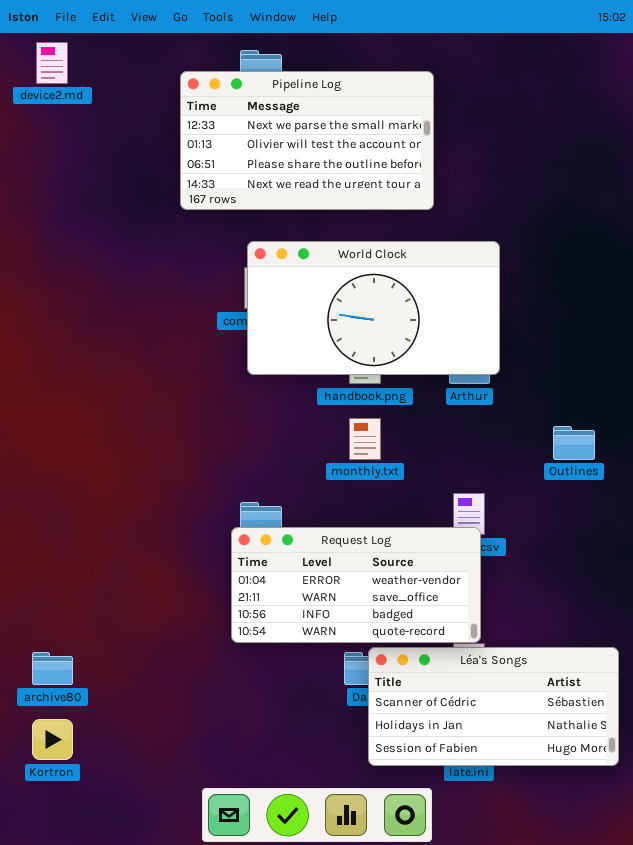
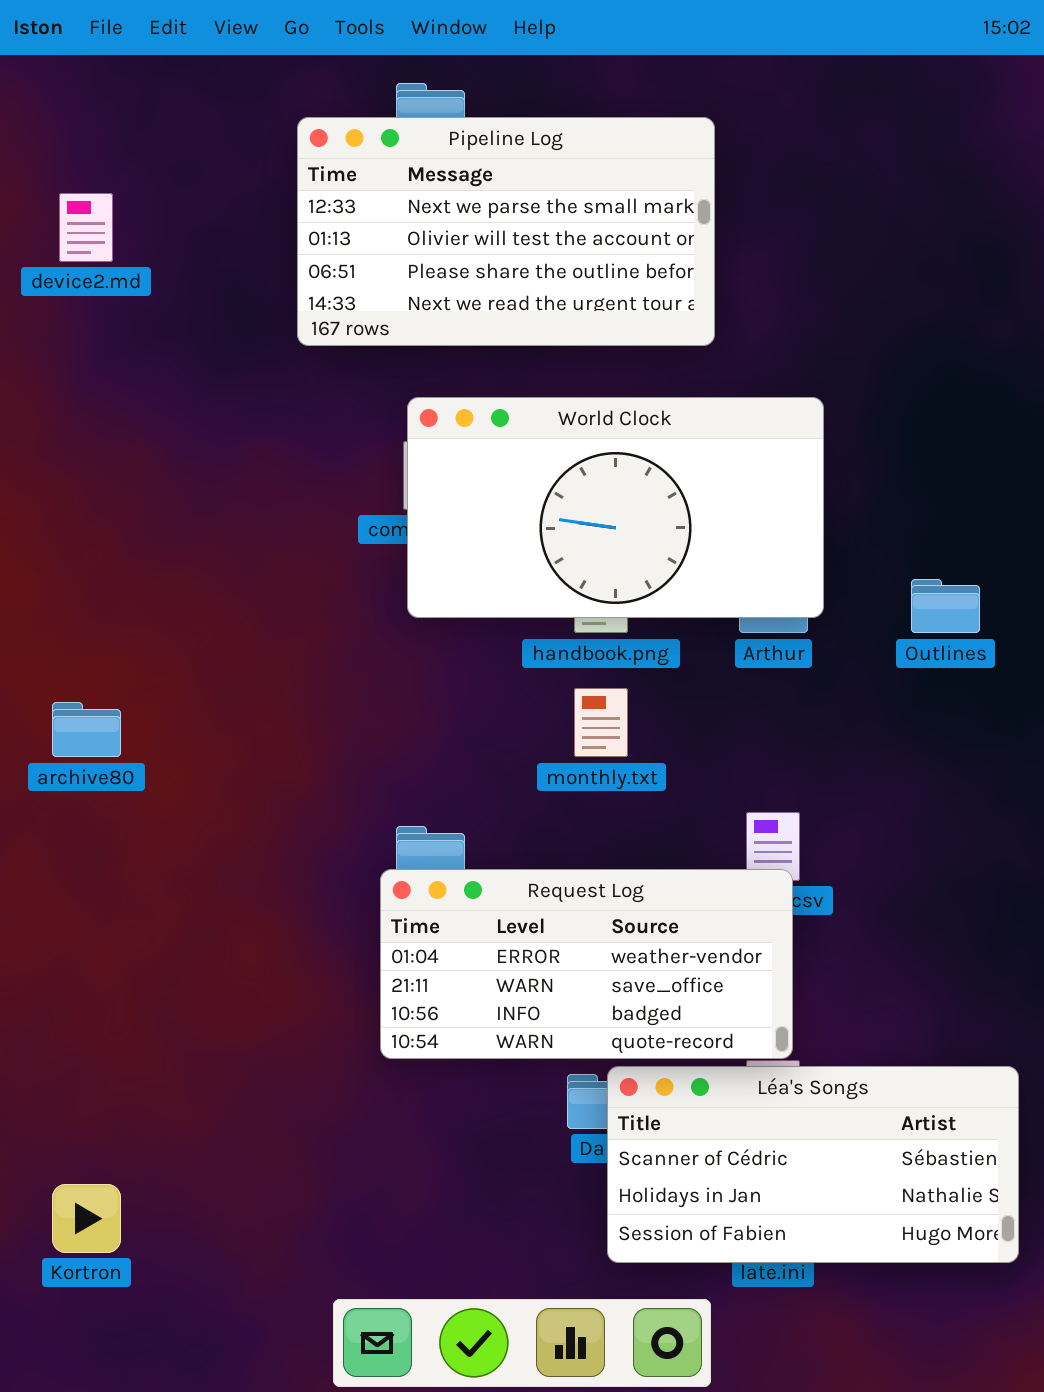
device2.md: [36,42,68,84] -> [59,193,113,262], moved
Outlines: [553,426,595,460] -> [911,579,980,633], moved
archive80: [32,652,73,685] -> [52,702,121,757], moved

